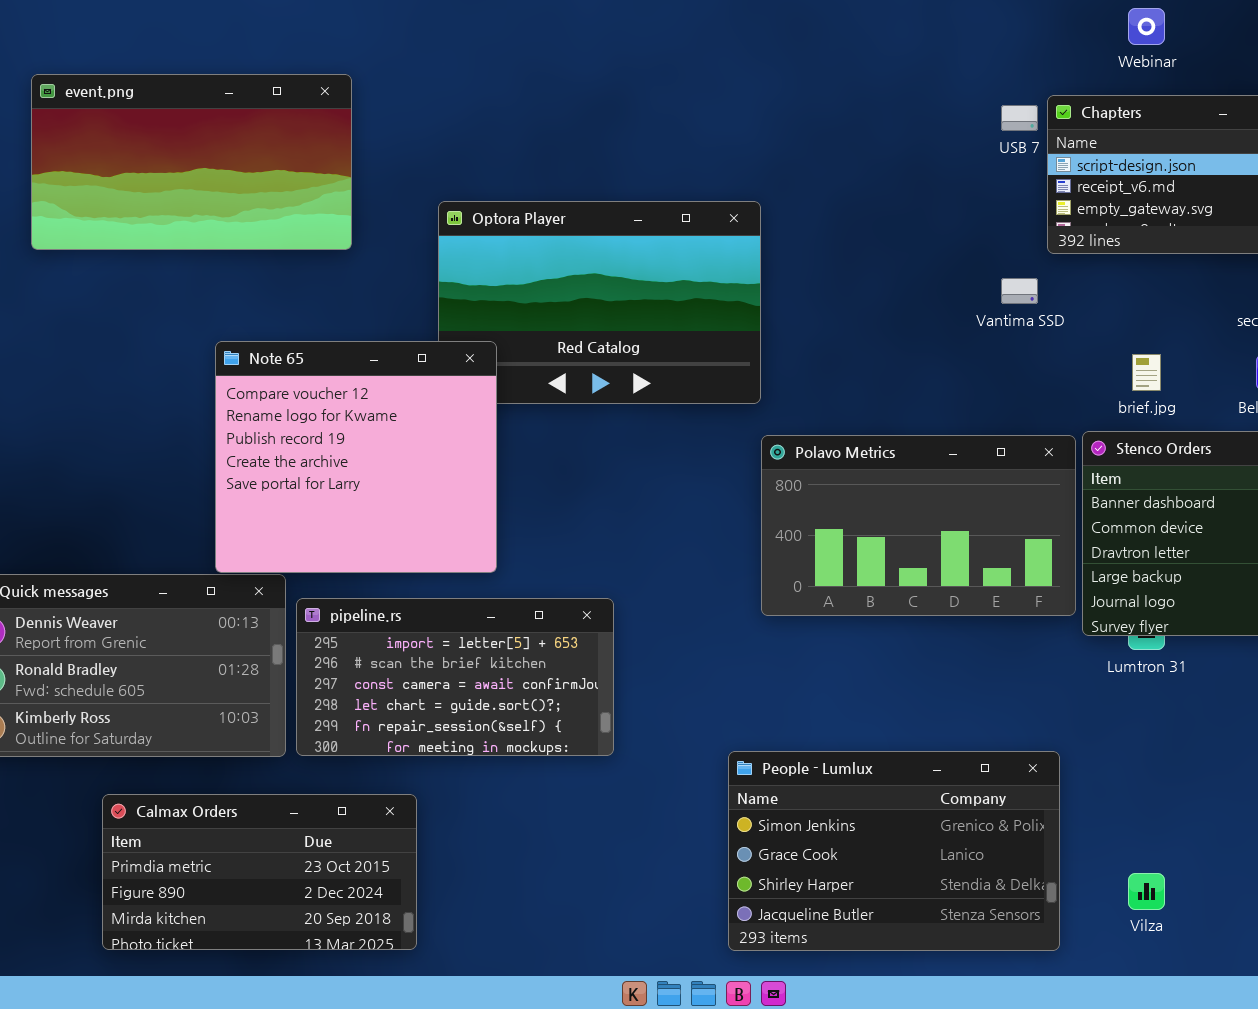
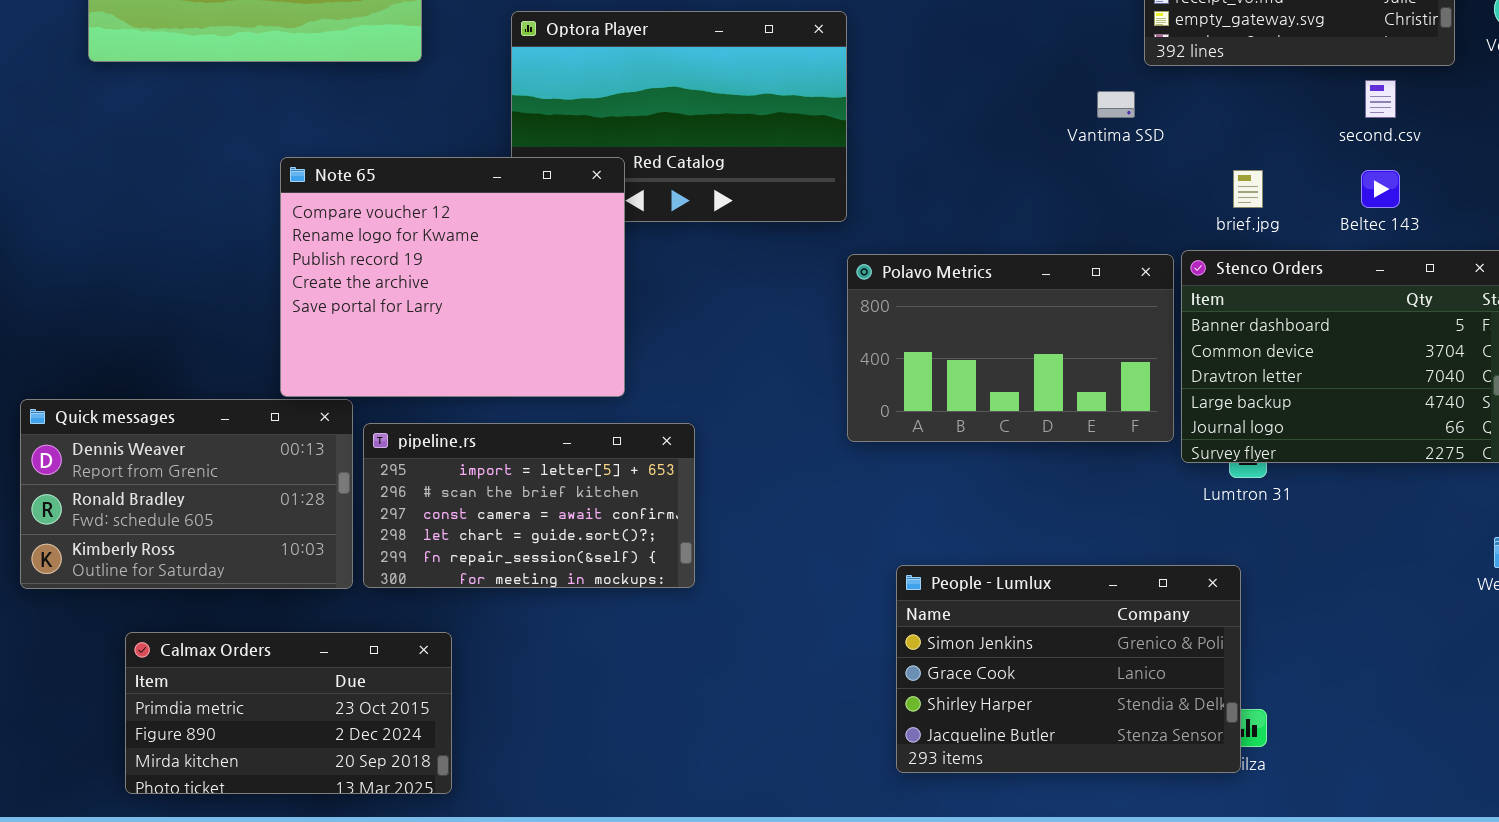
Note 65: [215,341,497,573] -> [280,157,625,397], resized
People - Lumlux: [728,751,1060,951] -> [896,565,1241,773], moved
Calmax Orders: [102,794,417,950] -> [125,632,452,794], moved

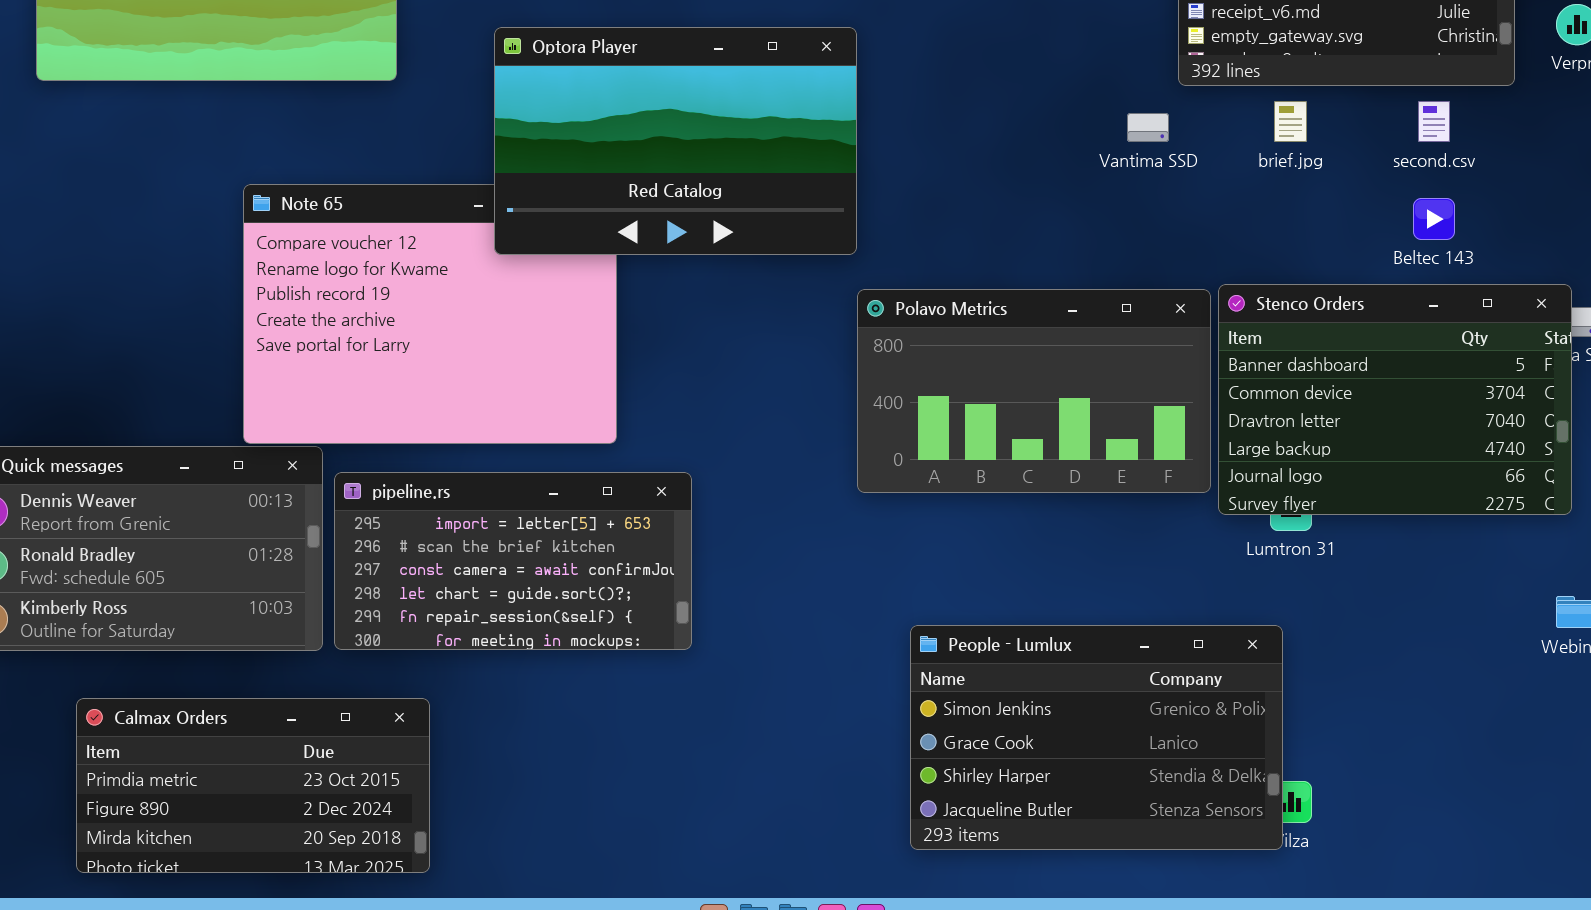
Optora Player: [511,11,847,222] -> [494,27,857,255], raised
brief.jpg: [1233,170,1263,208] -> [1274,101,1307,142], moved

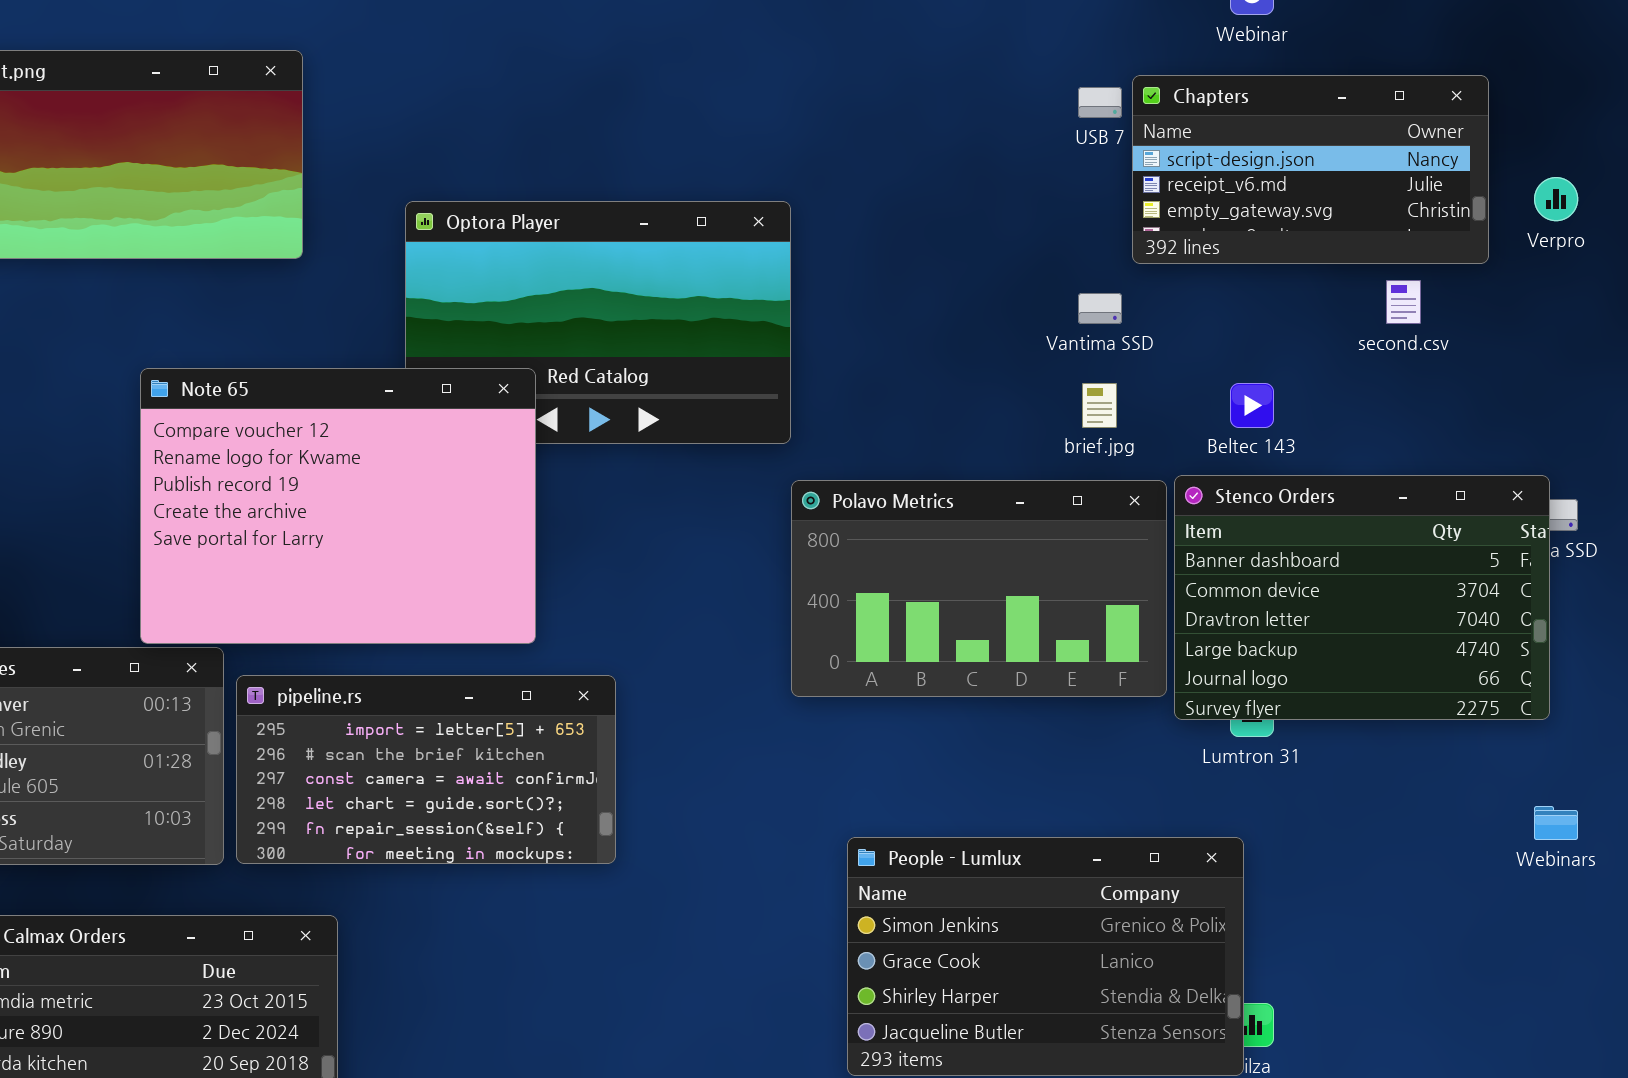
brief.jpg: [1274,101,1307,142] -> [1082,383,1117,428], moved
Note 65: [243,184,617,444] -> [140,368,536,644], raised
Beltec 143: [1413,198,1455,240] -> [1230,383,1274,428], moved

